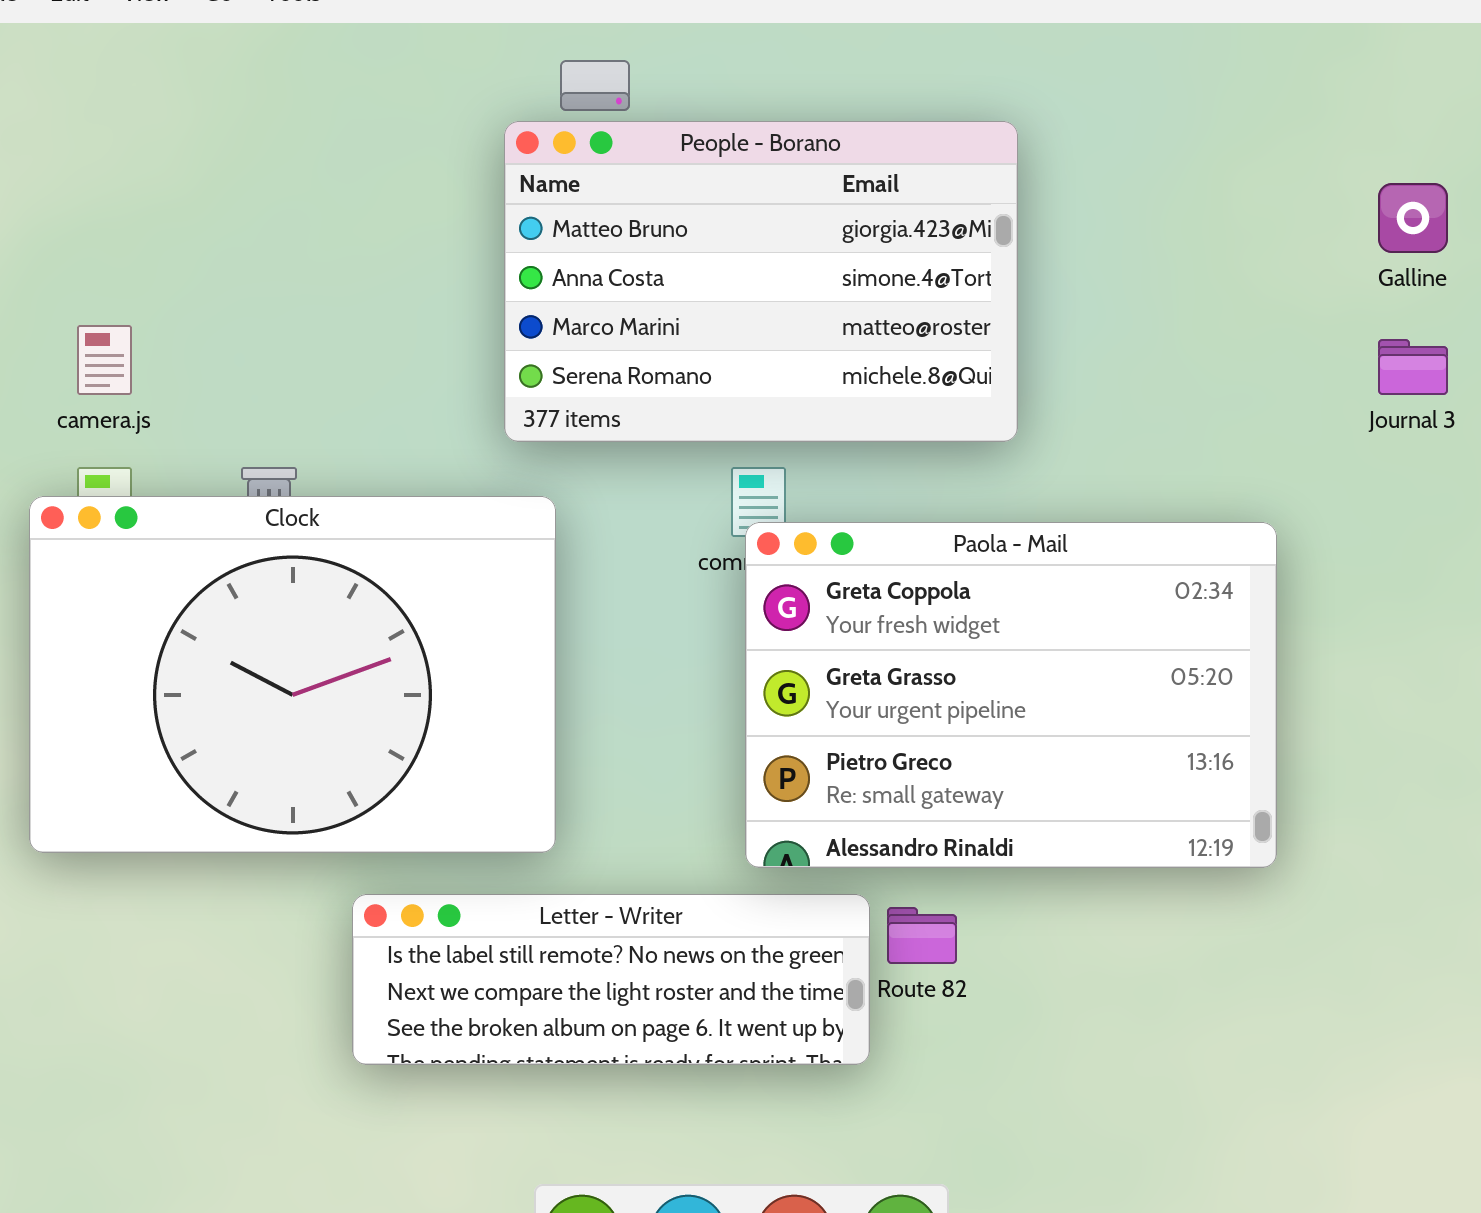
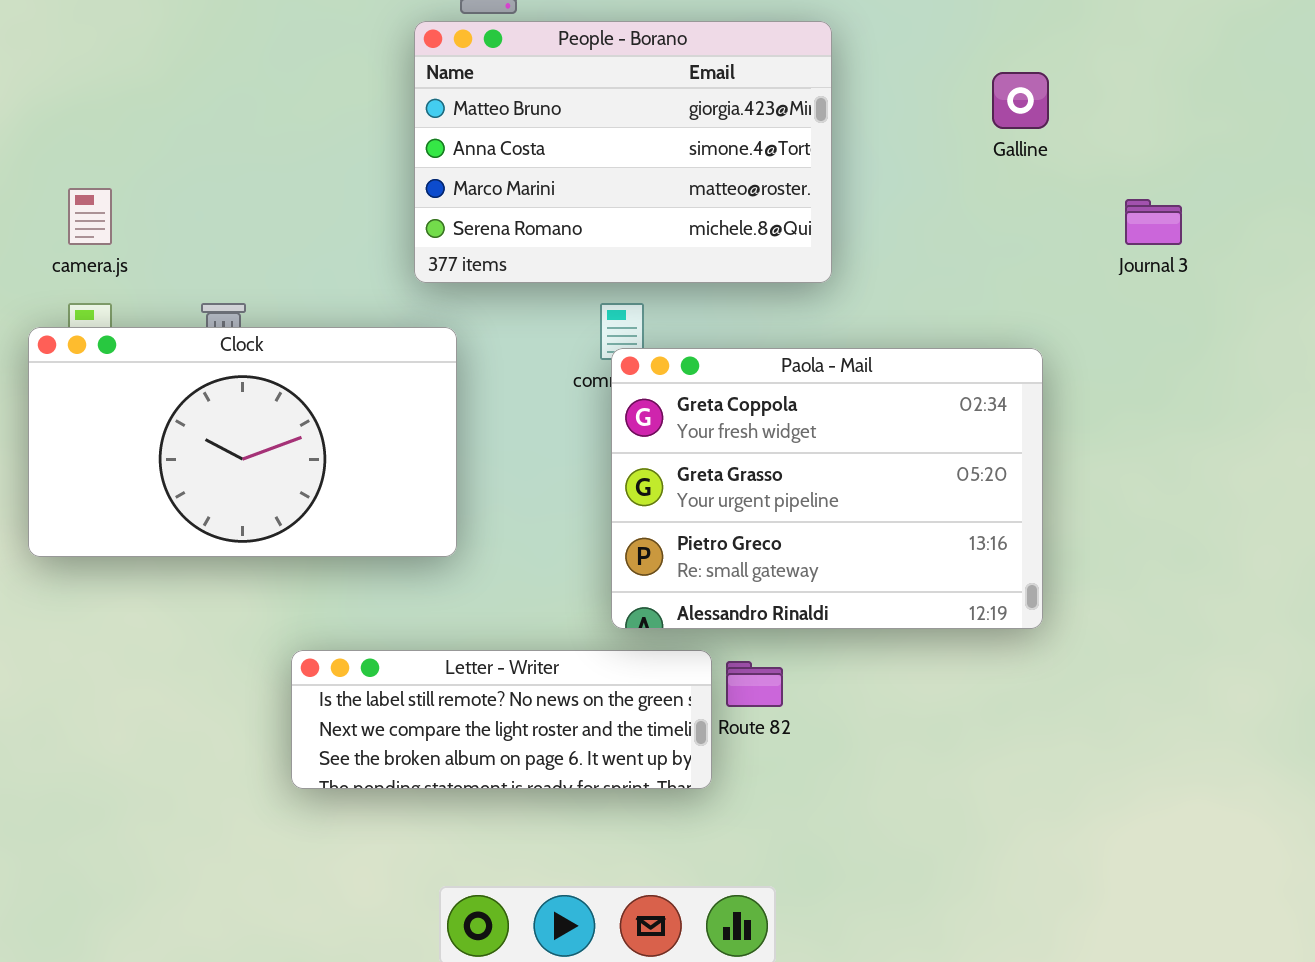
Galline: [1378,183,1448,253] -> [992,72,1049,129], moved
Clock: [29,496,556,853] -> [28,327,457,557], resized

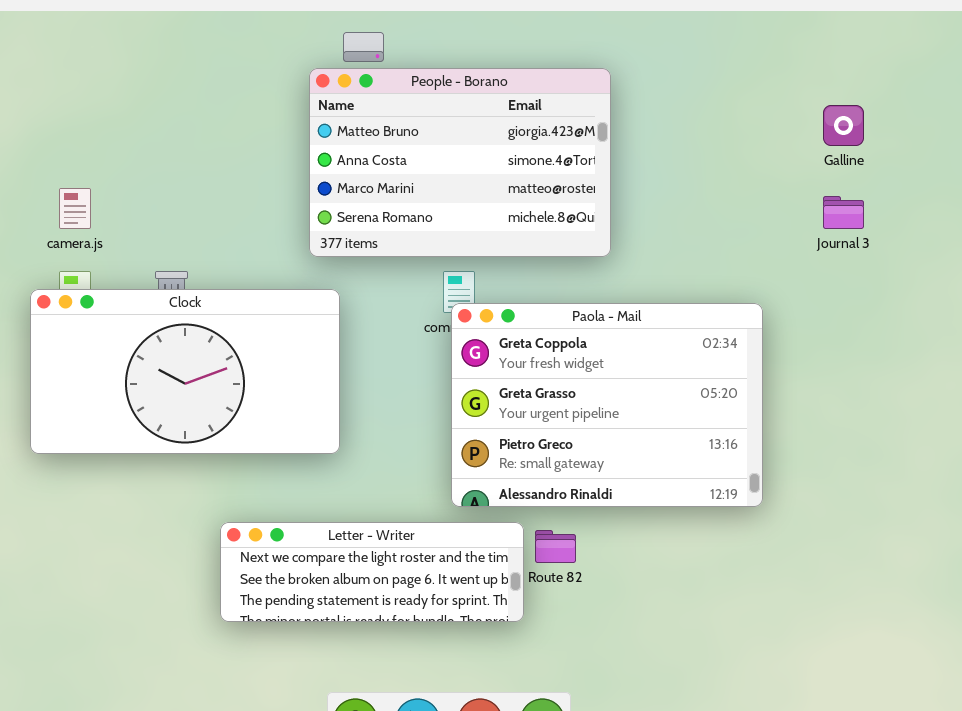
Galline: [992,72,1049,129] -> [823,105,864,146], moved
Letter - Writer: [291,650,712,789] -> [220,522,524,622], scrolled down 1 row

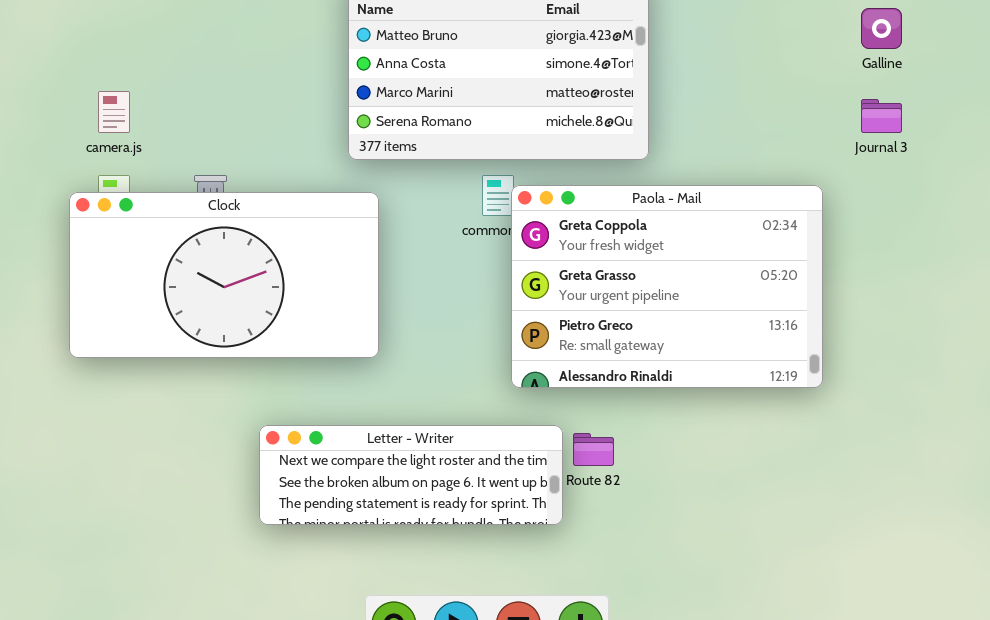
Paola - Mail: [451,303,763,507] -> [511,185,823,388], moved

